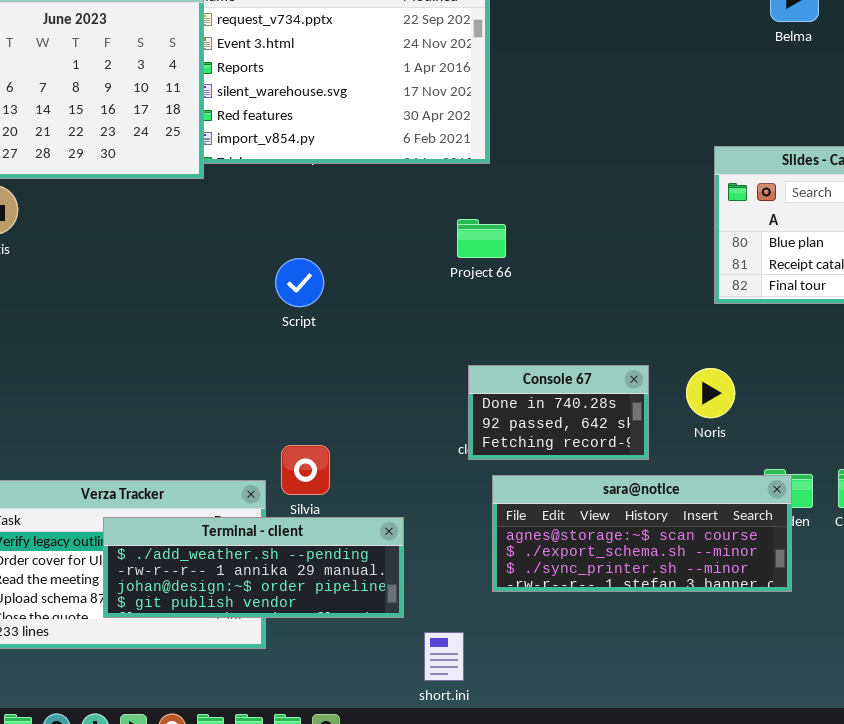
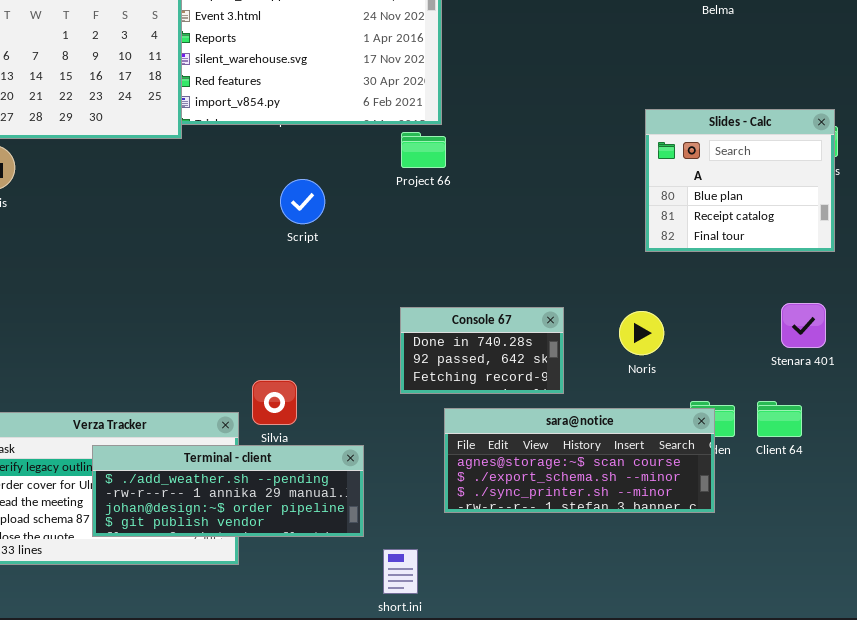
Project 66: [457,219,506,258] -> [401,132,446,168], moved
Script: [275,258,324,307] -> [280,179,325,224], moved
Console 67: [468,365,649,460] -> [400,307,564,394], moved

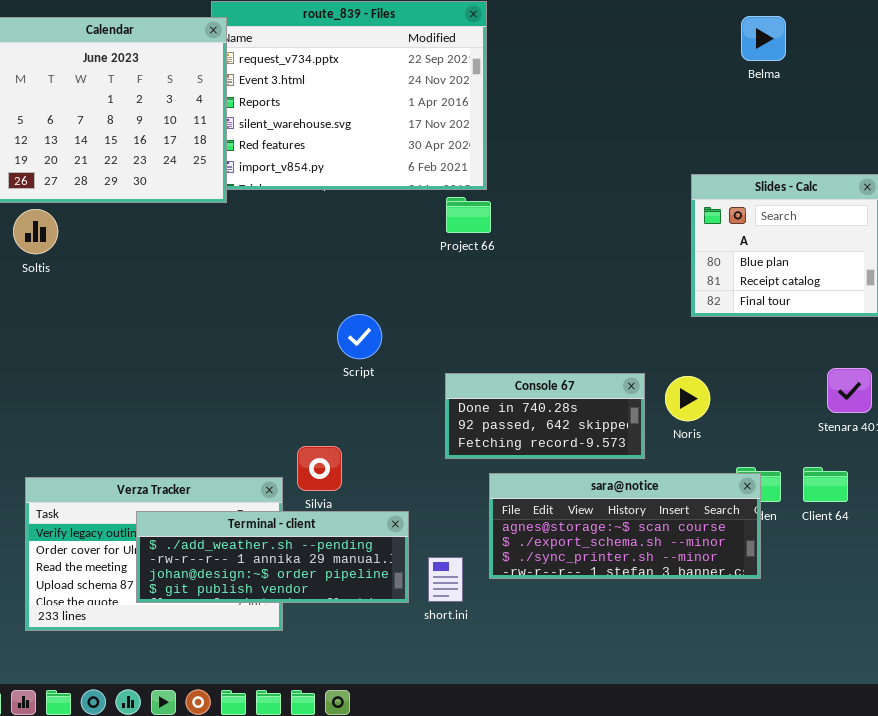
Script: [280,179,325,224] -> [337,314,382,359], moved
Console 67: [400,307,564,394] -> [445,373,645,459], resized
short.ini: [383,549,418,594] -> [428,557,463,602], moved

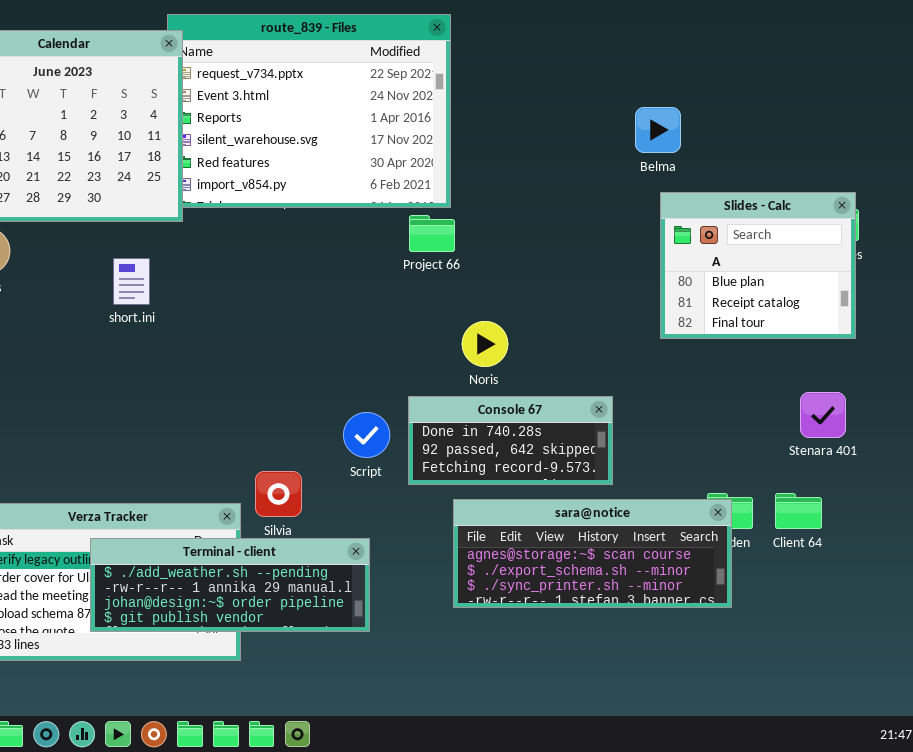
Belma: [741,16,786,61] -> [635,107,681,153], moved
Script: [337,314,382,359] -> [343,412,390,458], moved
Noris: [665,376,710,421] -> [462,321,508,367], moved
short.ini: [428,557,463,602] -> [113,258,150,305], moved

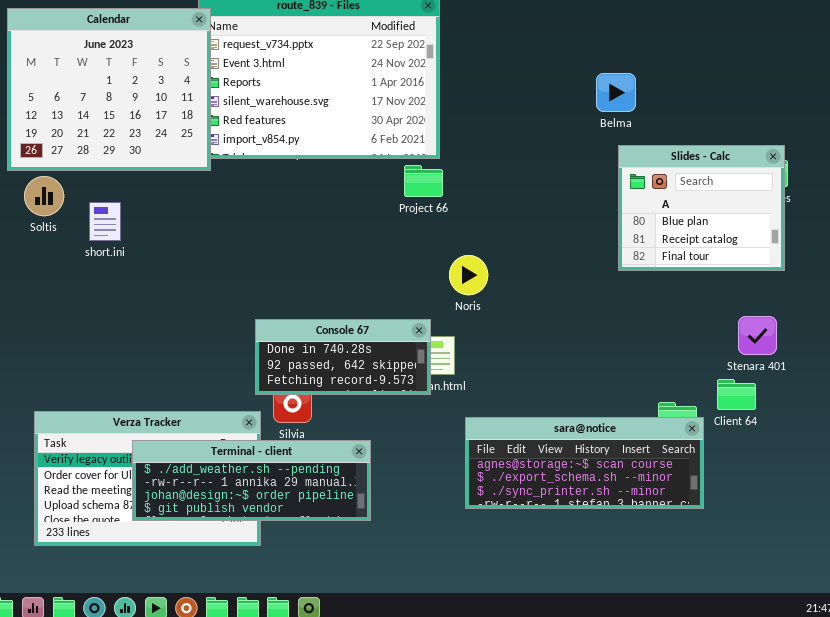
short.ini: [113,258,150,305] -> [89,202,121,241], moved
Console 67: [408,396,613,485] -> [255,319,431,395], moved
Client 64: [775,493,822,529] -> [717,379,756,410], moved
sara@notice: [453,499,732,608] -> [465,417,704,509], moved

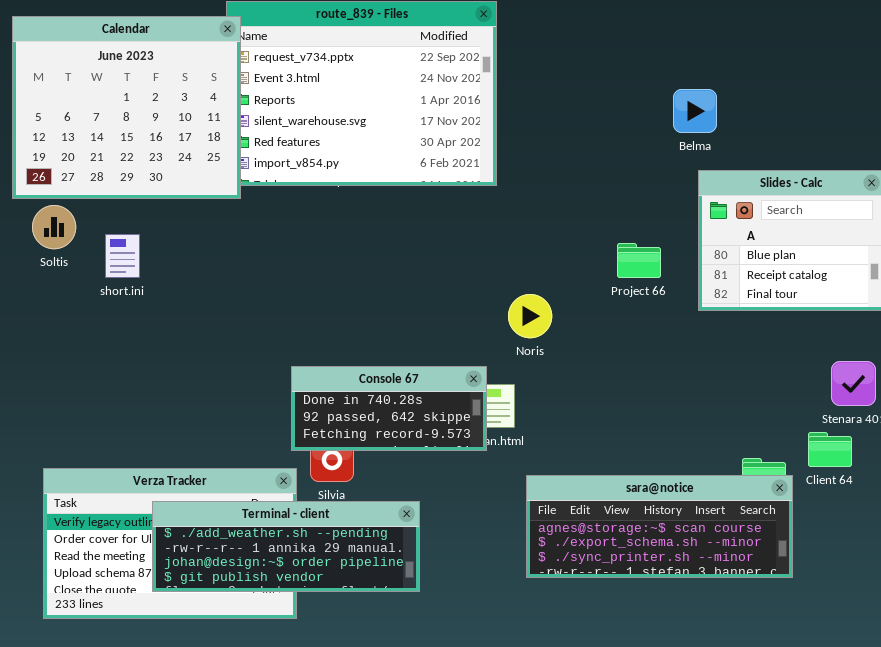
Project 66: [404,165,443,197] -> [617,243,661,278], moved

